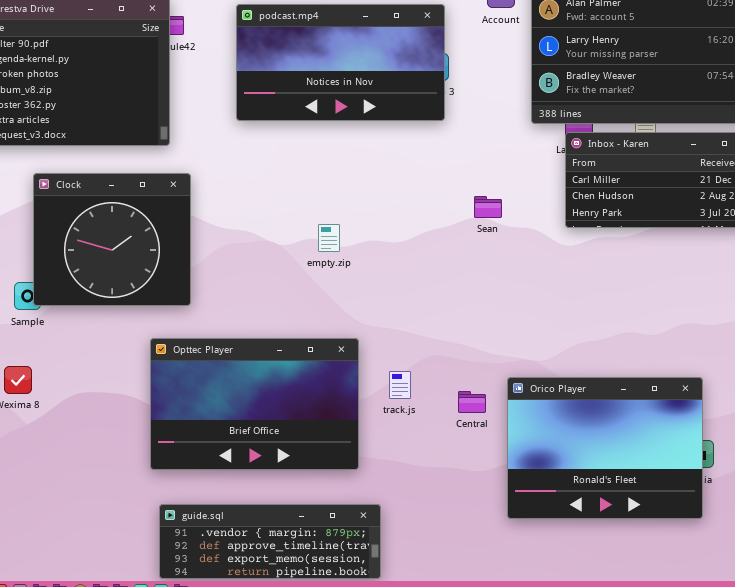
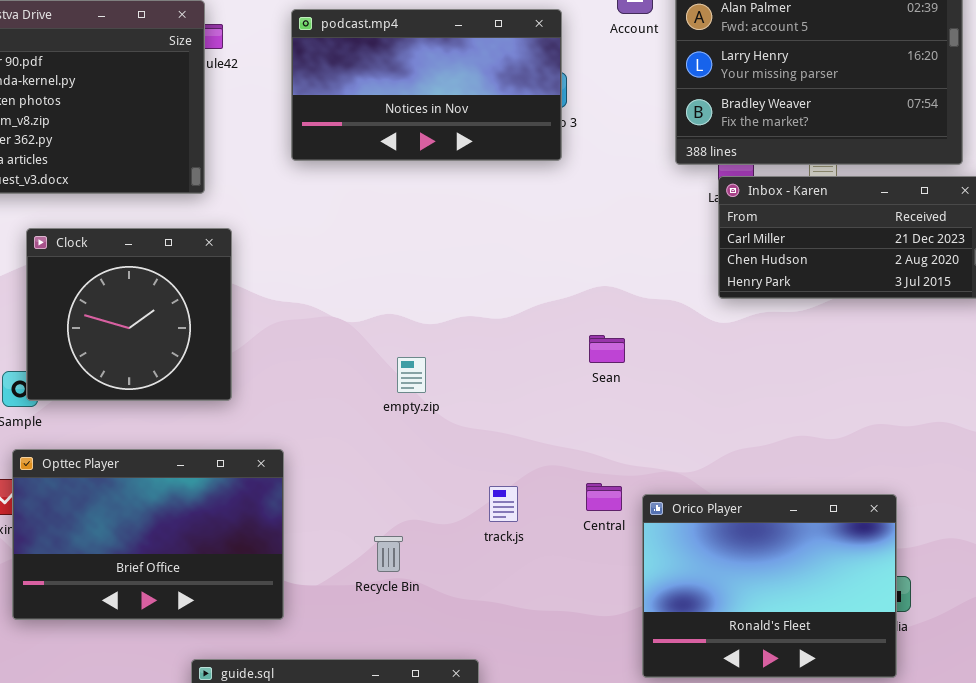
Sean: [474,196,502,218] -> [589,335,625,363], moved
empty.zip: [318,224,340,252] -> [397,357,426,393], moved
Opttec Player: [150,338,359,470] -> [12,449,284,620], moved
Central: [458,391,486,413] -> [586,483,622,511], moved

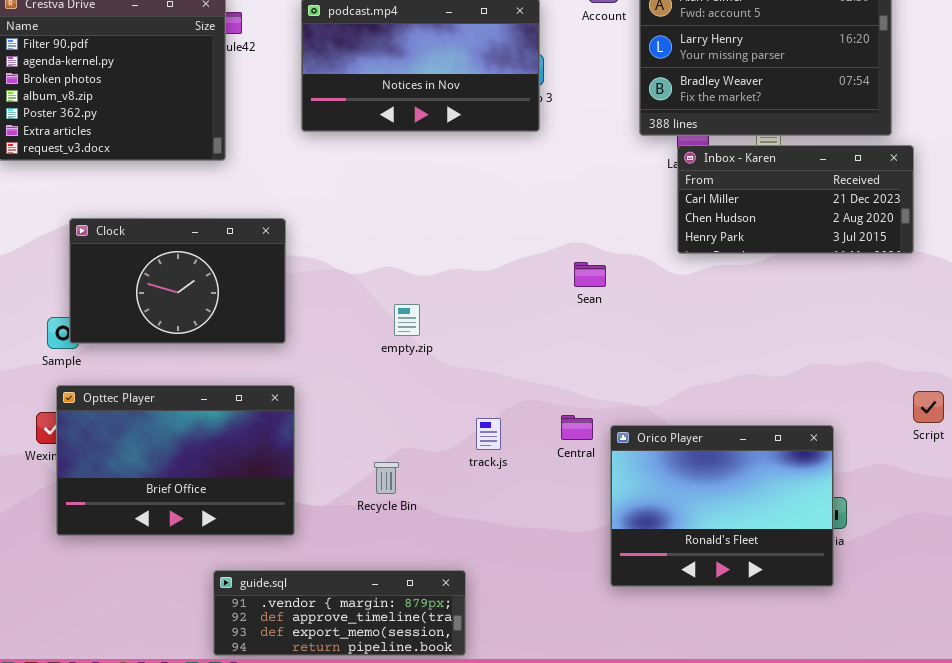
Clock: [26,228,232,401] -> [69,218,286,344], resized
Sean: [589,335,625,363] -> [574,262,606,287], moved

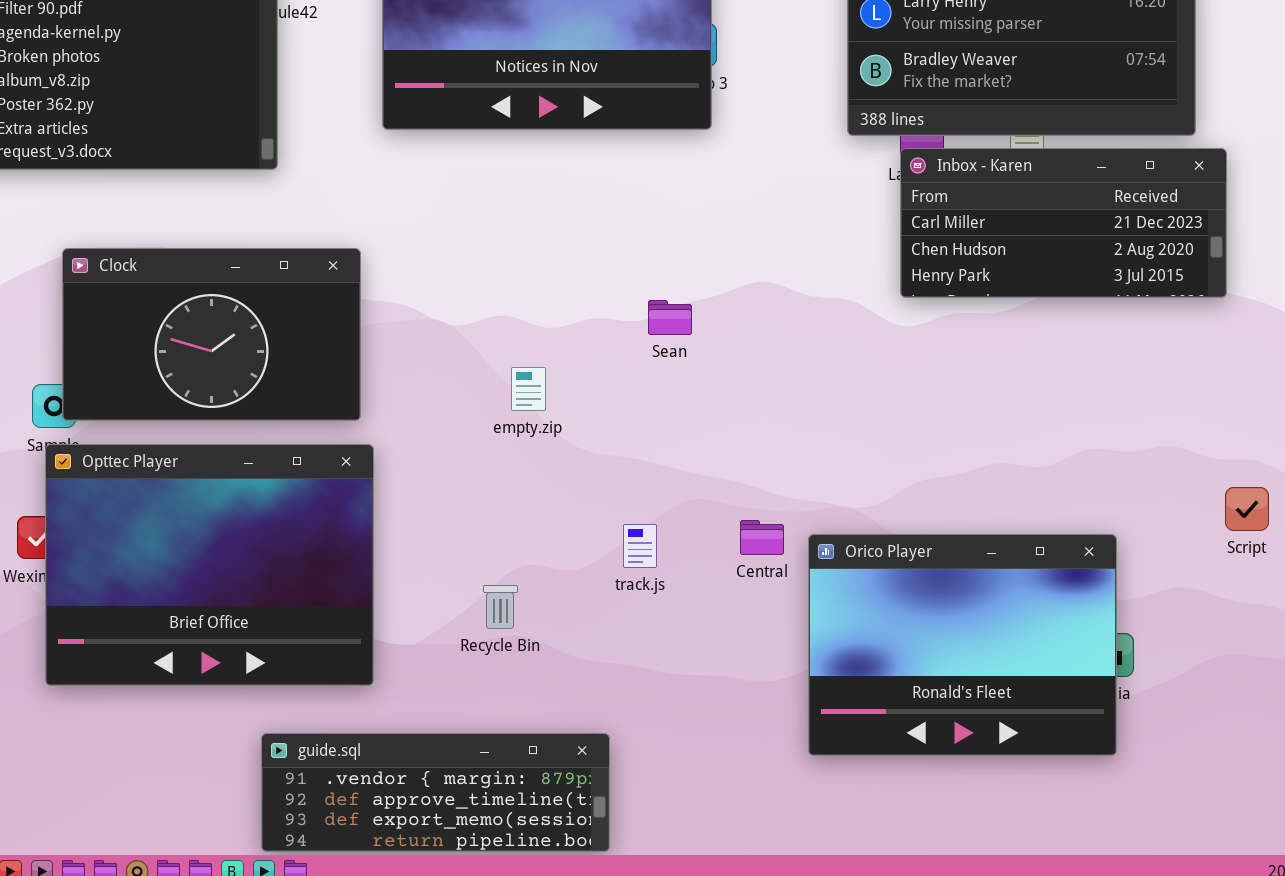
Sean: [574,262,606,287] -> [648,300,692,335], moved
Opttec Player: [56,385,295,536] -> [45,444,374,686], resized

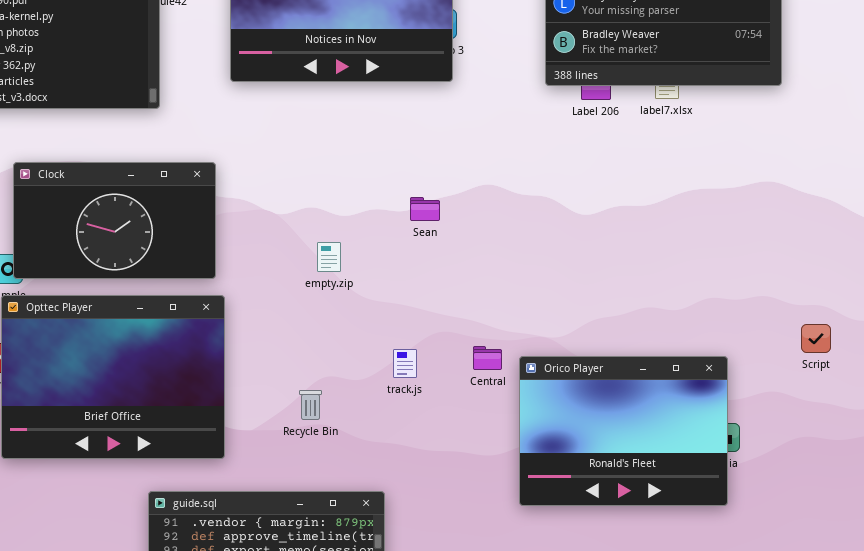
Inbox - Karen: [900,148,1227,298] -> none, closed

